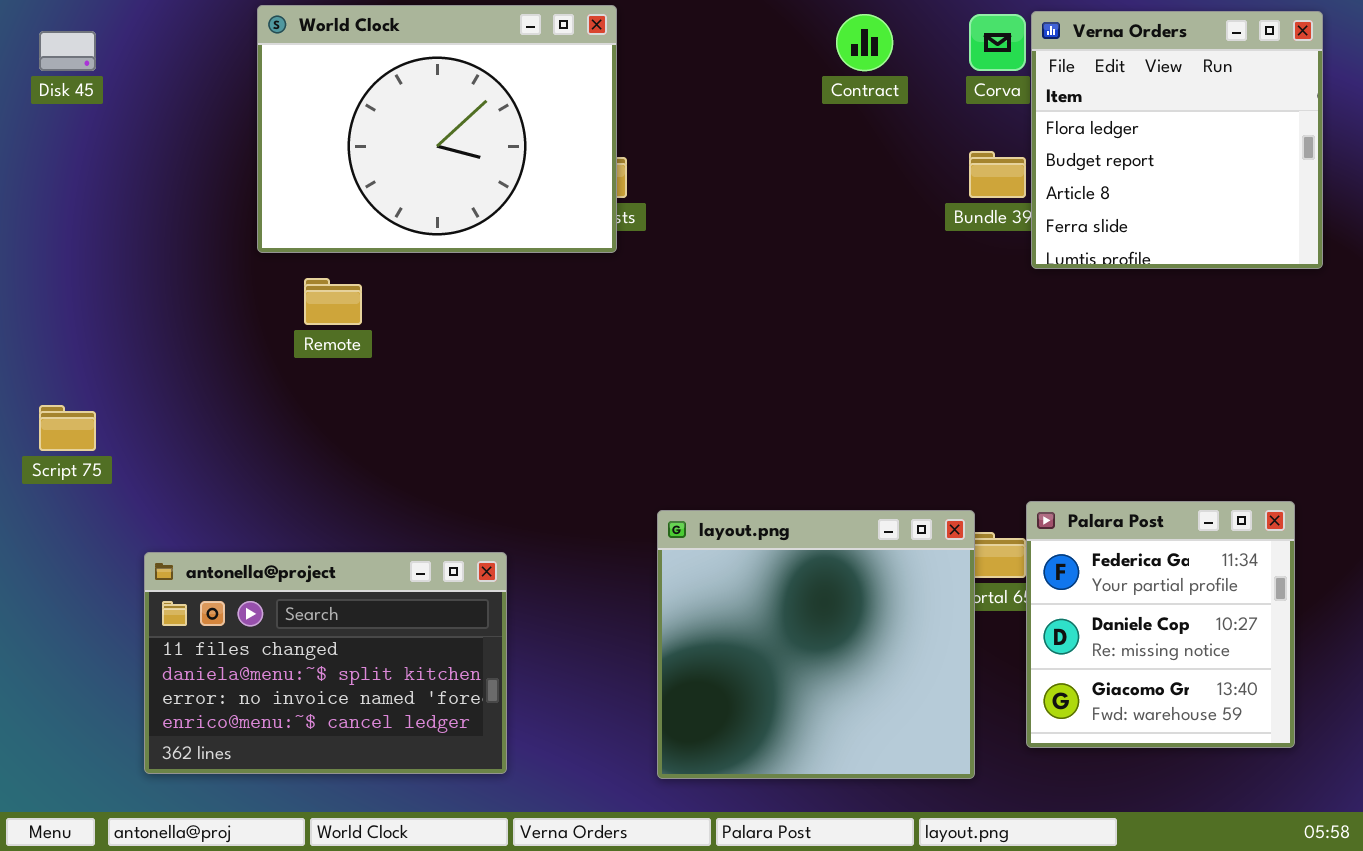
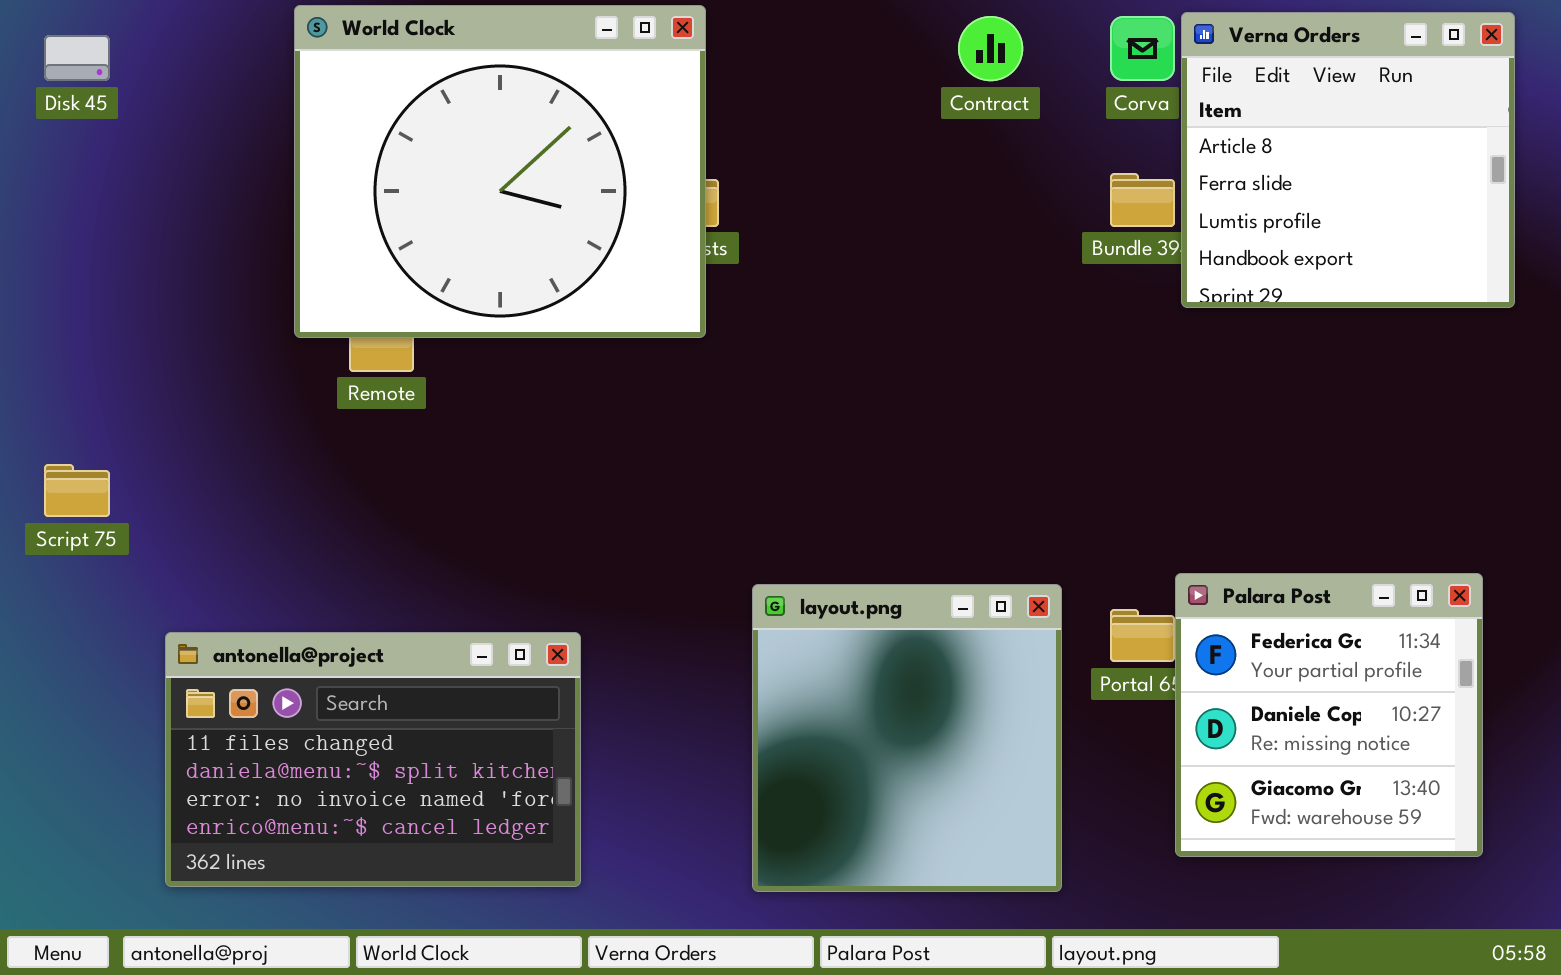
World Clock: [257,5,617,253] -> [294,5,706,338], resized
Verna Orders: [1031,11,1323,269] -> [1181,12,1515,308], scrolled down 2 rows
layout.png: [657,510,975,779] -> [752,584,1062,892], resized

